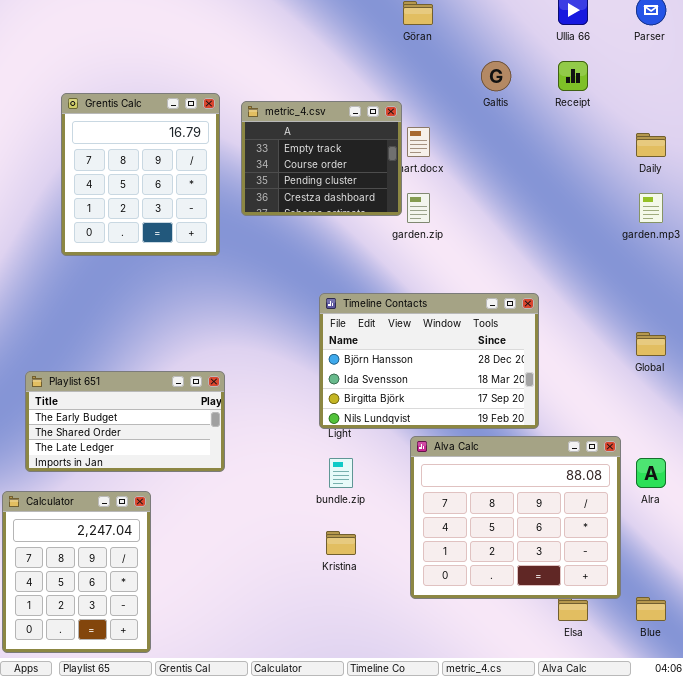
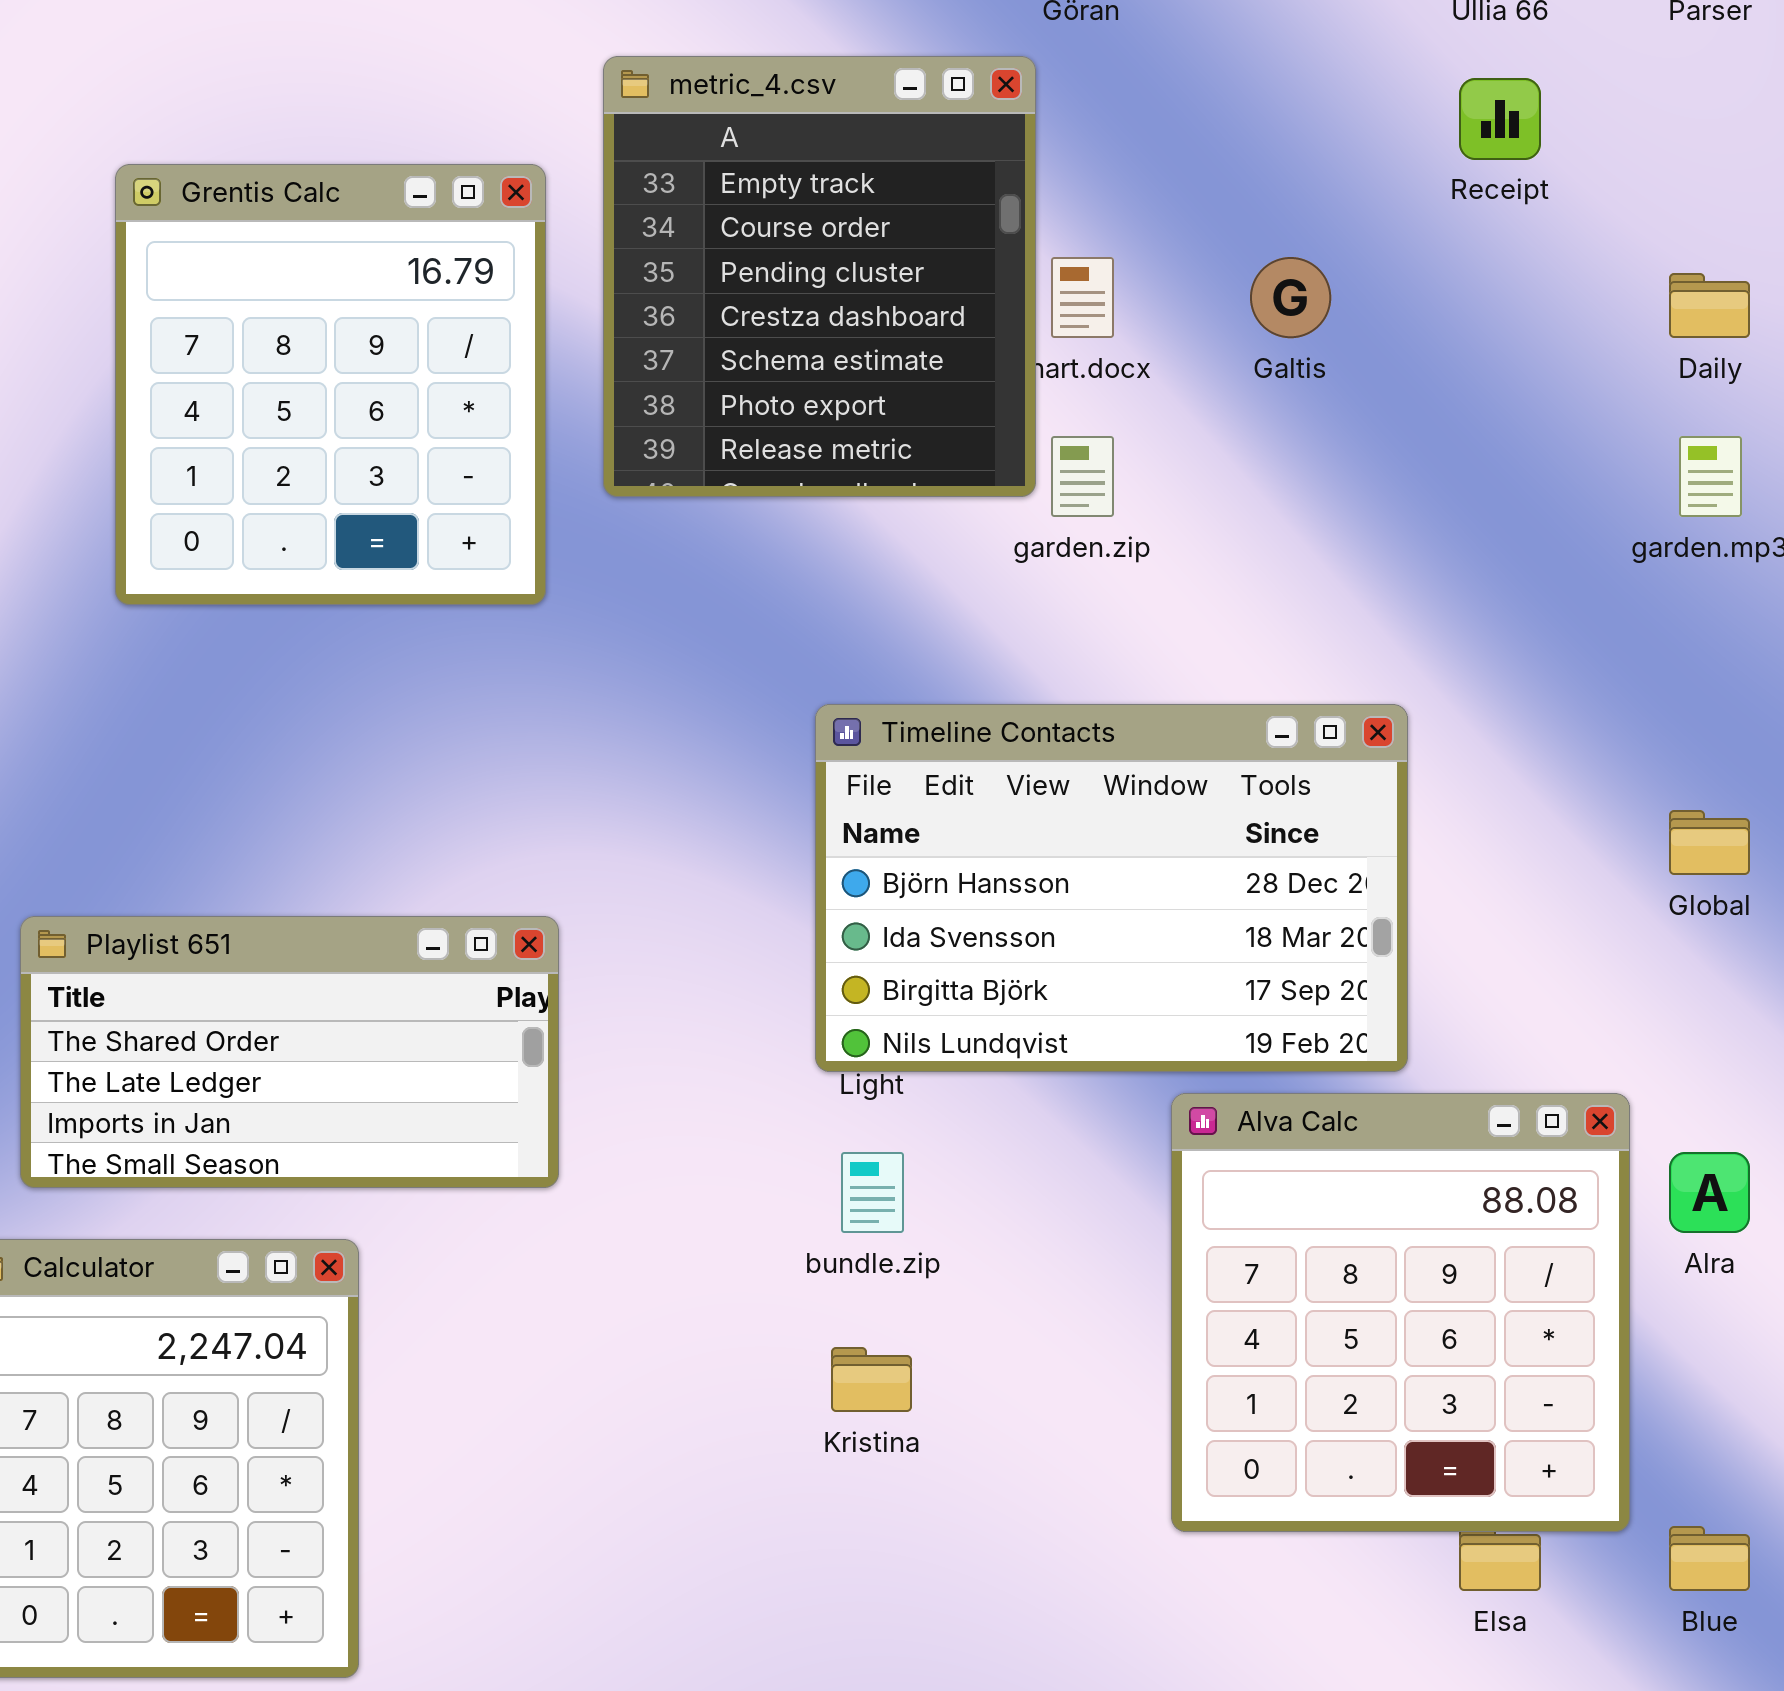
Galtis: [481,61,511,91] -> [1250,257,1331,338], moved
metric_4.csv: [241,101,402,216] -> [603,56,1036,497], resized
Playlist 651: [25,371,225,472] -> [20,916,559,1188], scrolled down 1 row
Alva Calc: [410,436,621,599] -> [1171,1093,1630,1532], resized

